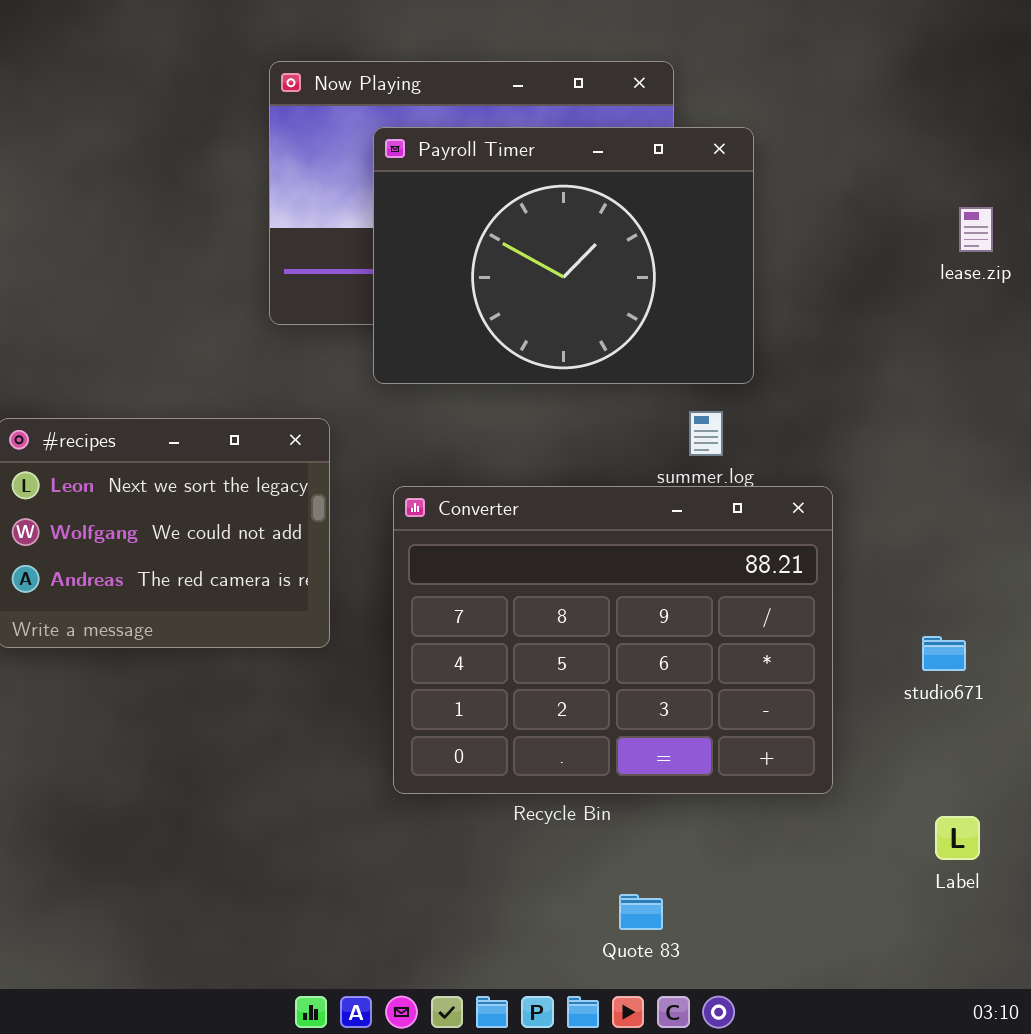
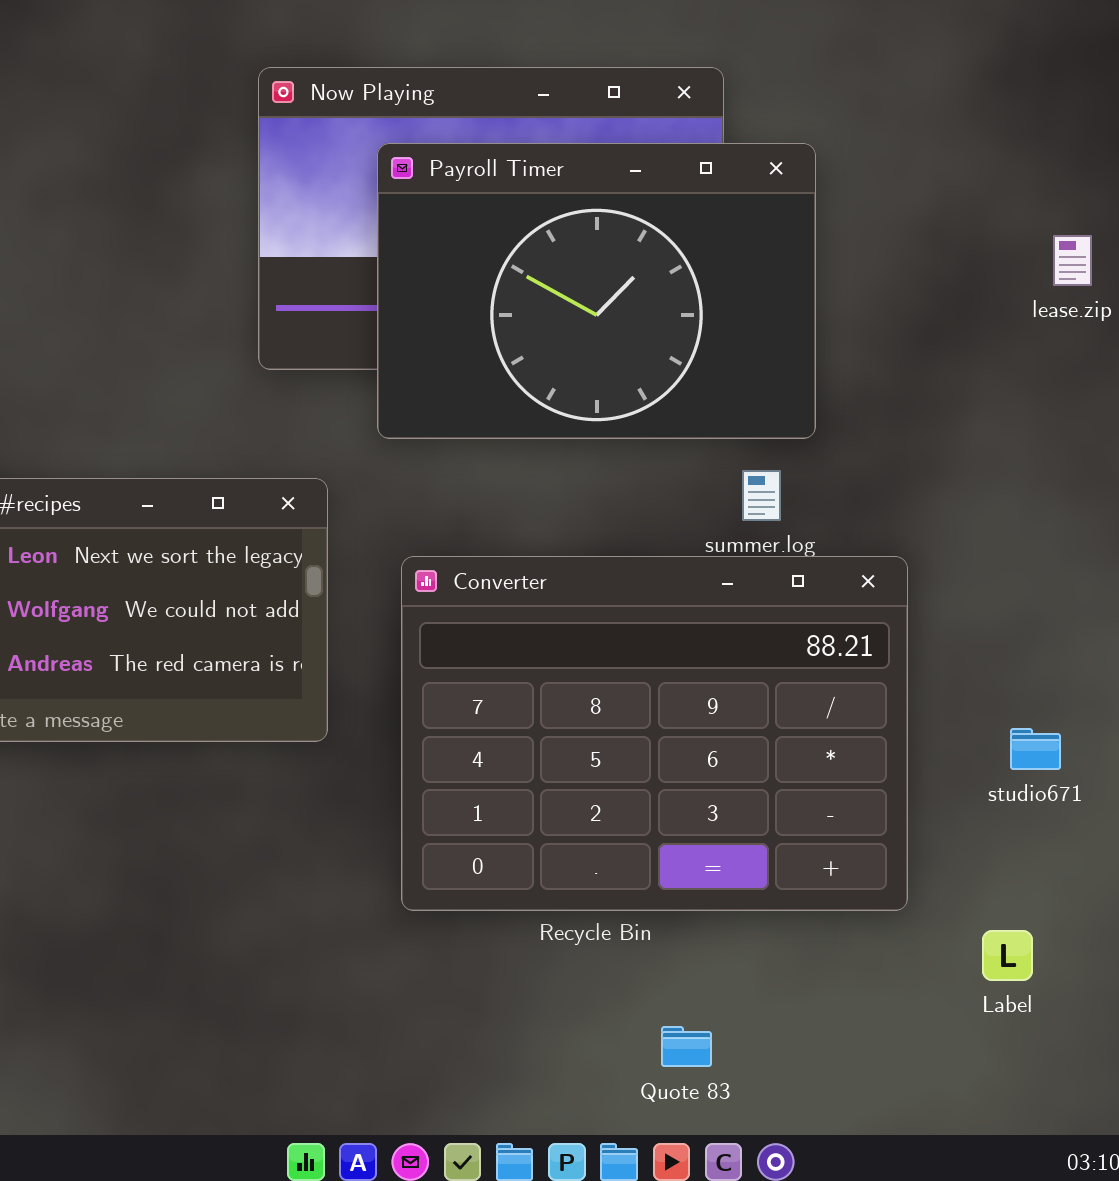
Label: [935,816,980,860] -> [982,930,1033,981], moved

